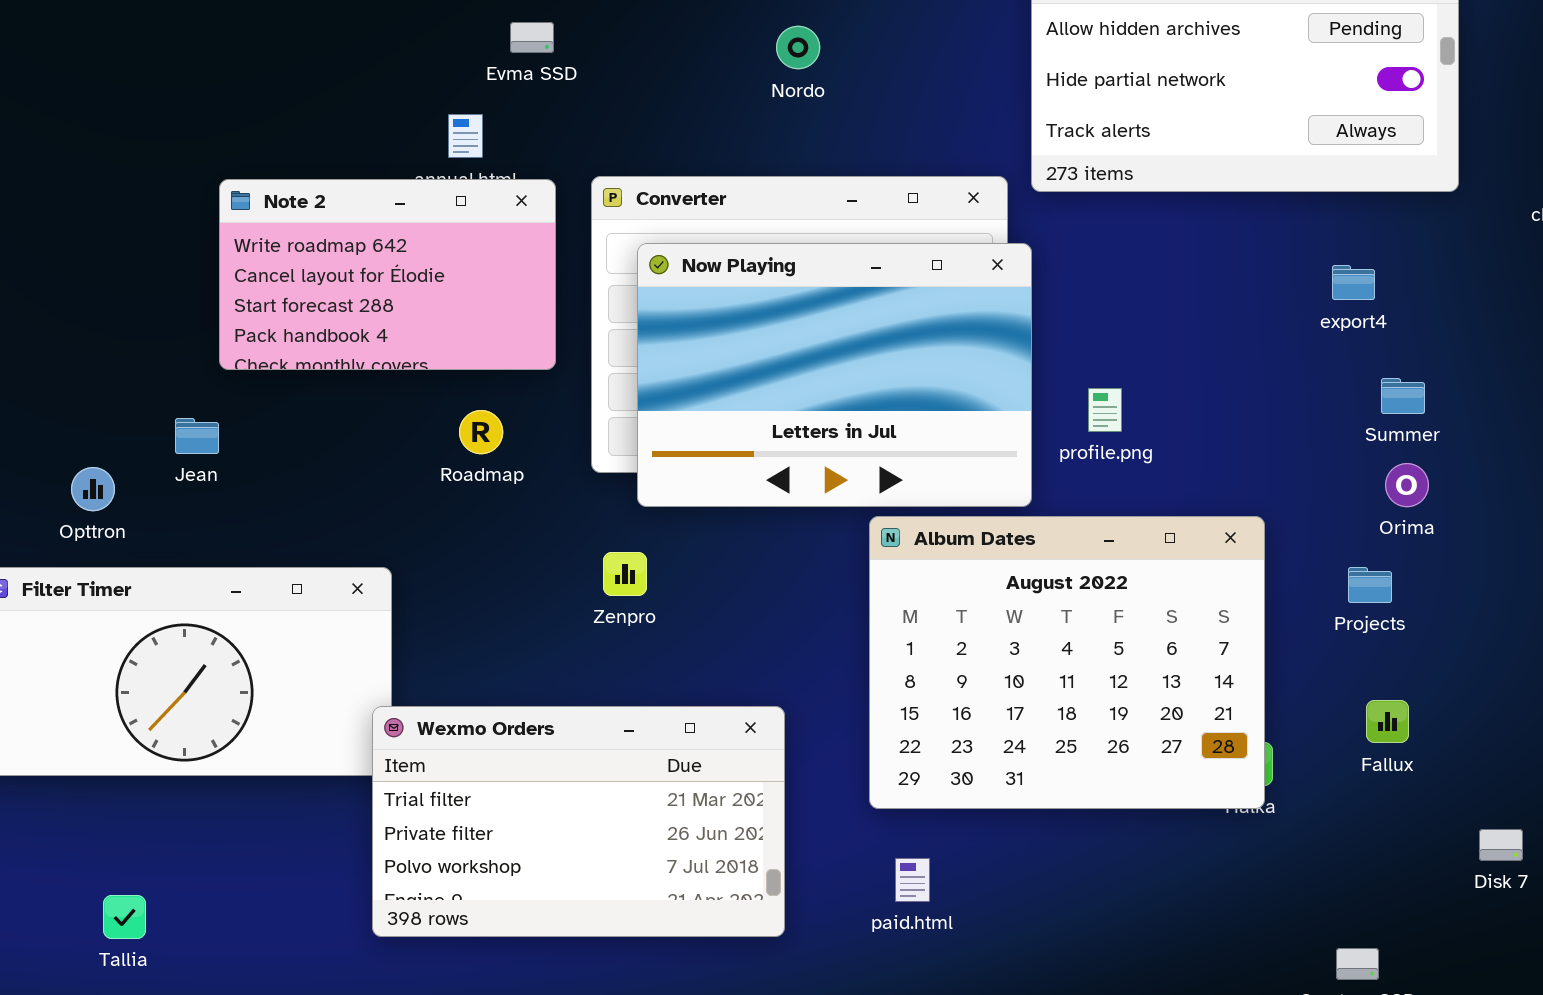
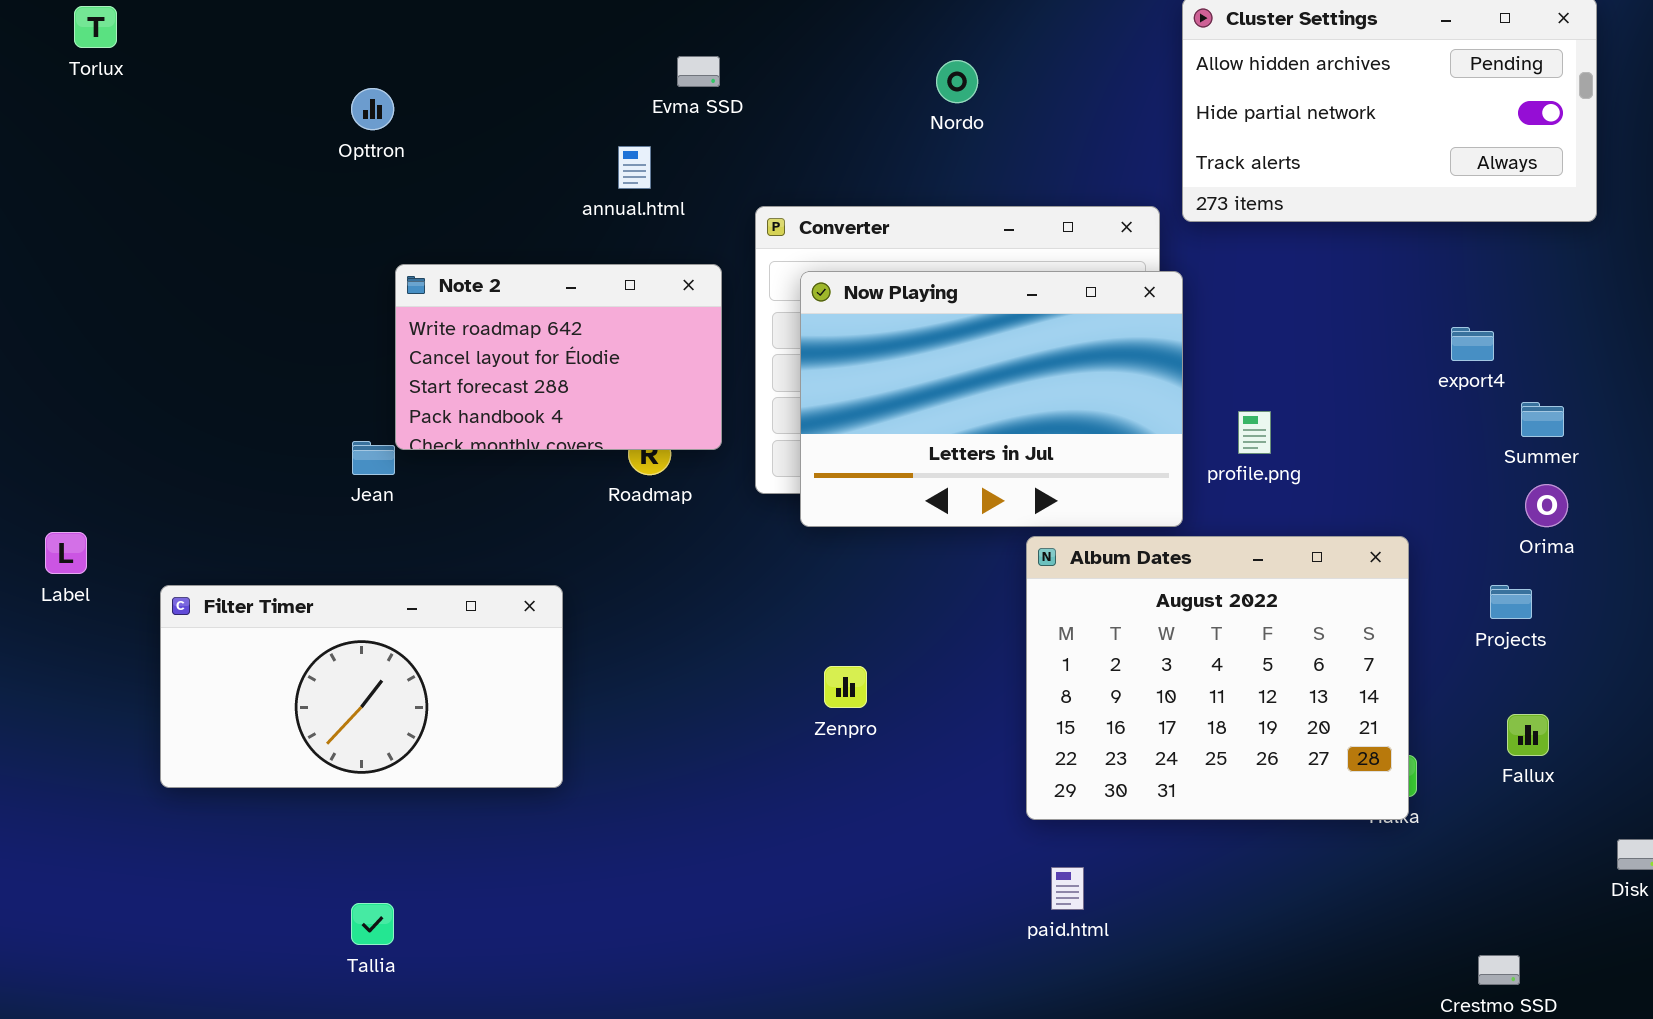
Note 2: [219,179,556,370] -> [395,264,722,450], moved
export4: [1332,265,1375,300] -> [1451,327,1494,361], moved
Opttron: [71,467,115,511] -> [351,88,394,130], moved
Zenpro: [603,552,647,596] -> [824,666,867,708], moved
Wexmo Orders: [372,706,785,937] -> none, closed
Tallia: [103,895,146,939] -> [351,903,394,945], moved

